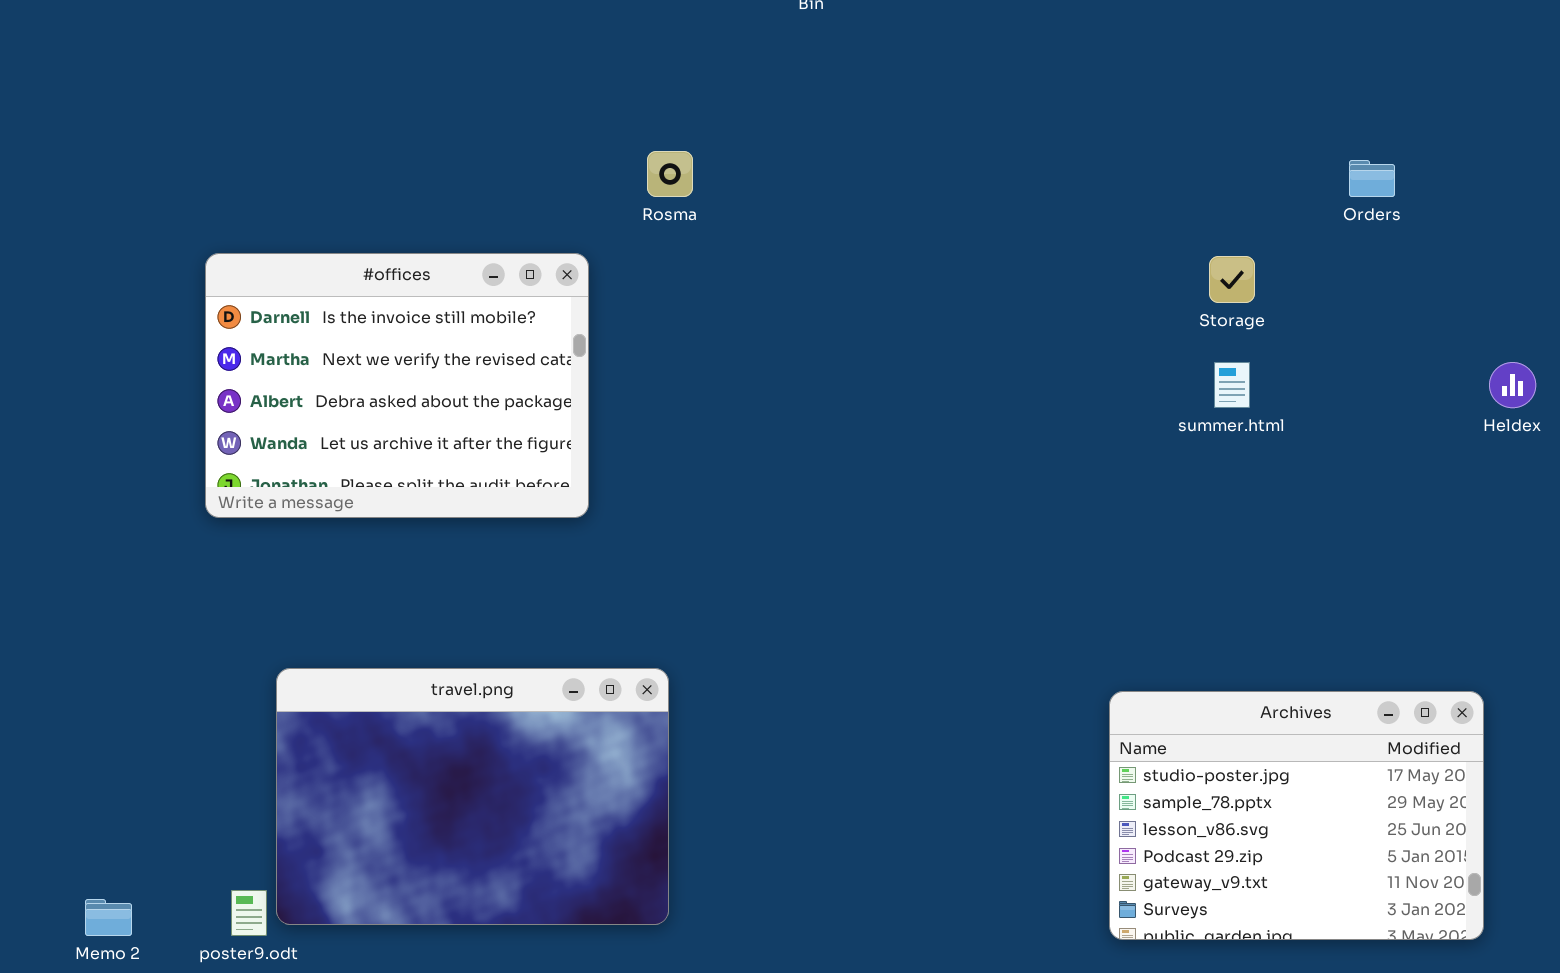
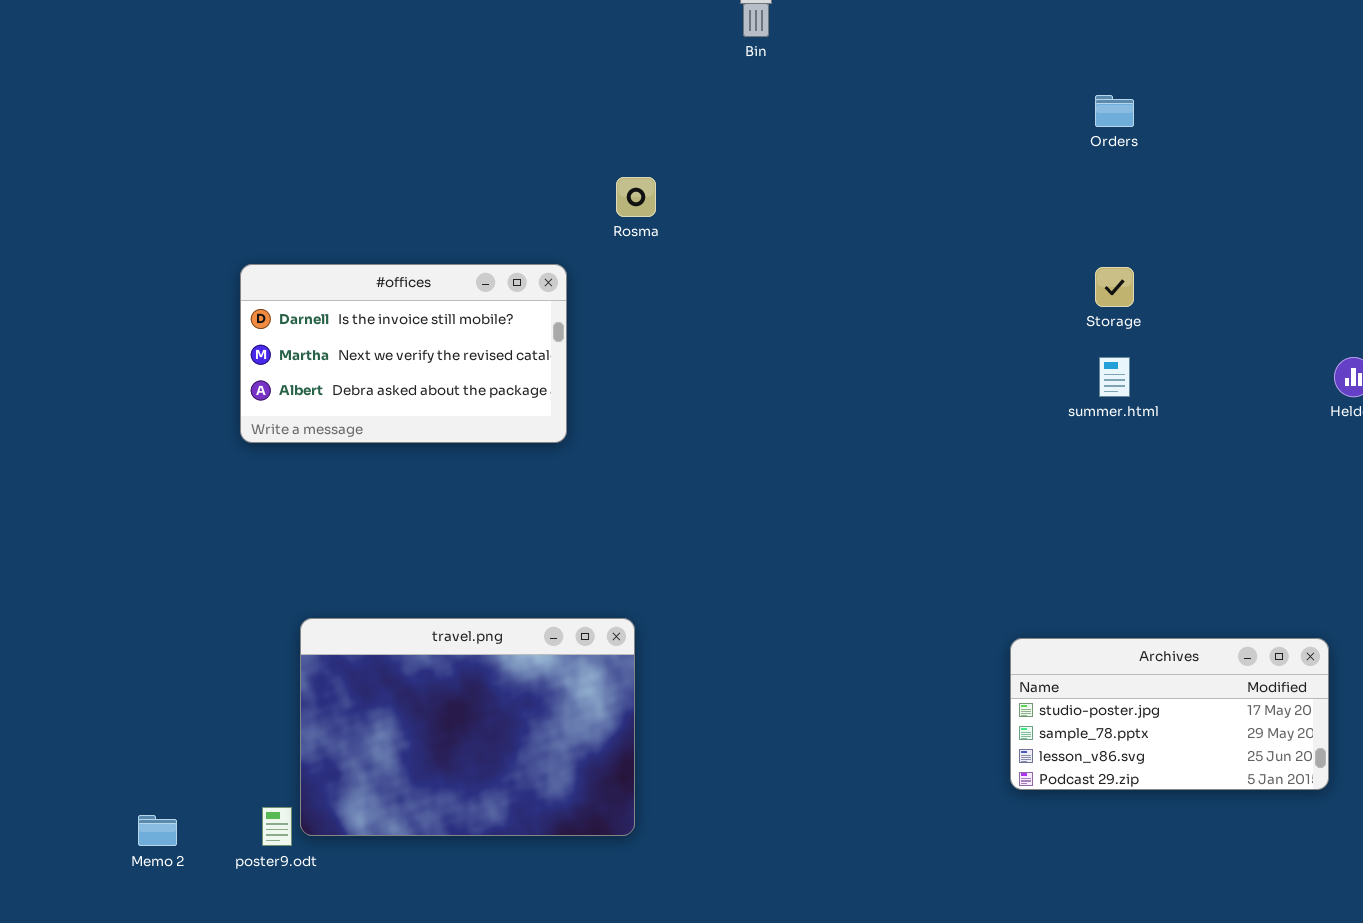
Orders: [1349,160,1395,197] -> [1095,95,1134,127], moved
#offices: [205,253,589,518] -> [240,264,567,443], resized
Archives: [1109,691,1484,940] -> [1010,638,1329,790], resized

